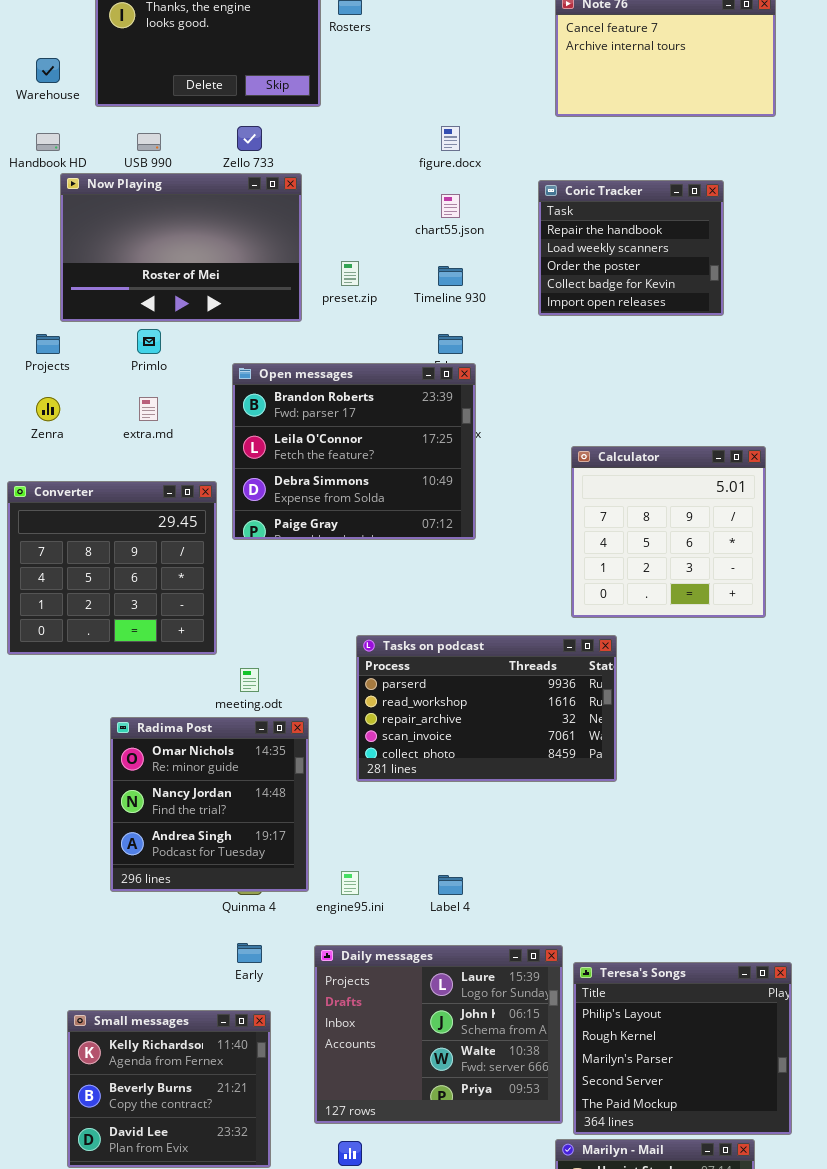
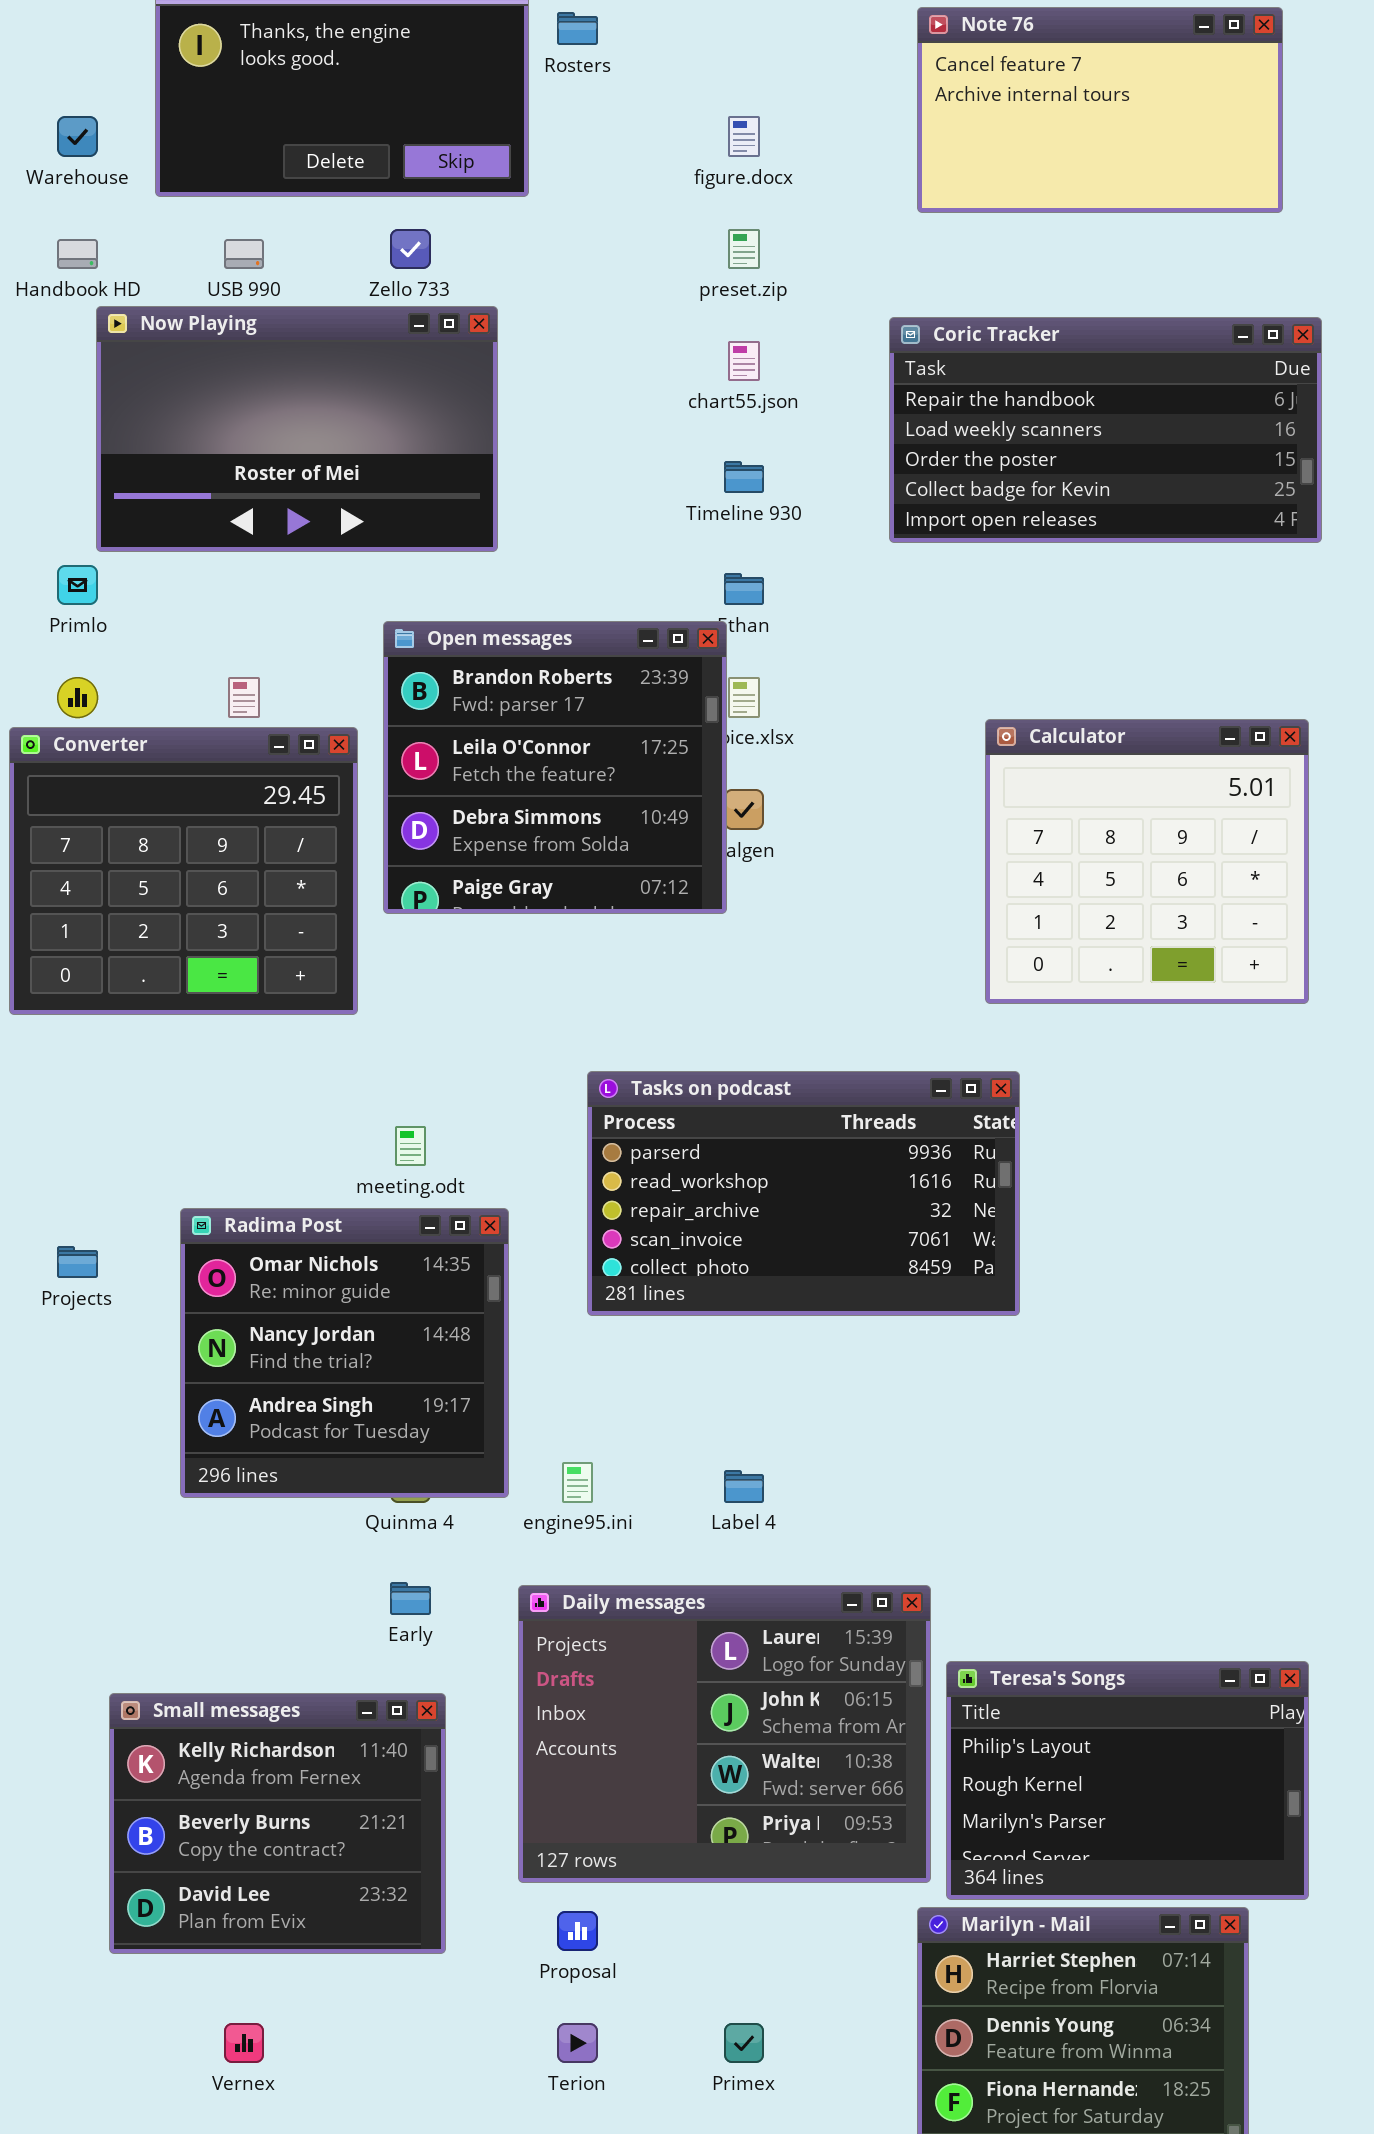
figure.docx: [441,126,460,151] -> [728,116,760,157], moved
Coric Tracker: [538,180,724,316] -> [889,317,1322,543], resized
preset.zip: [341,261,359,286] -> [728,229,760,269], moved
Primlo: [137,329,161,354] -> [57,565,98,605], moved
Projects: [36,334,60,354] -> [57,1246,98,1278], moved
Open messages: [232,363,476,540] -> [383,621,727,914], resized
Calculator: [571,446,766,618] -> [985,719,1309,1004], moved
Converter: [7,481,217,655] -> [9,727,358,1015], moved
Teresa's Songs: [573,962,792,1135] -> [946,1661,1309,1900], resized

